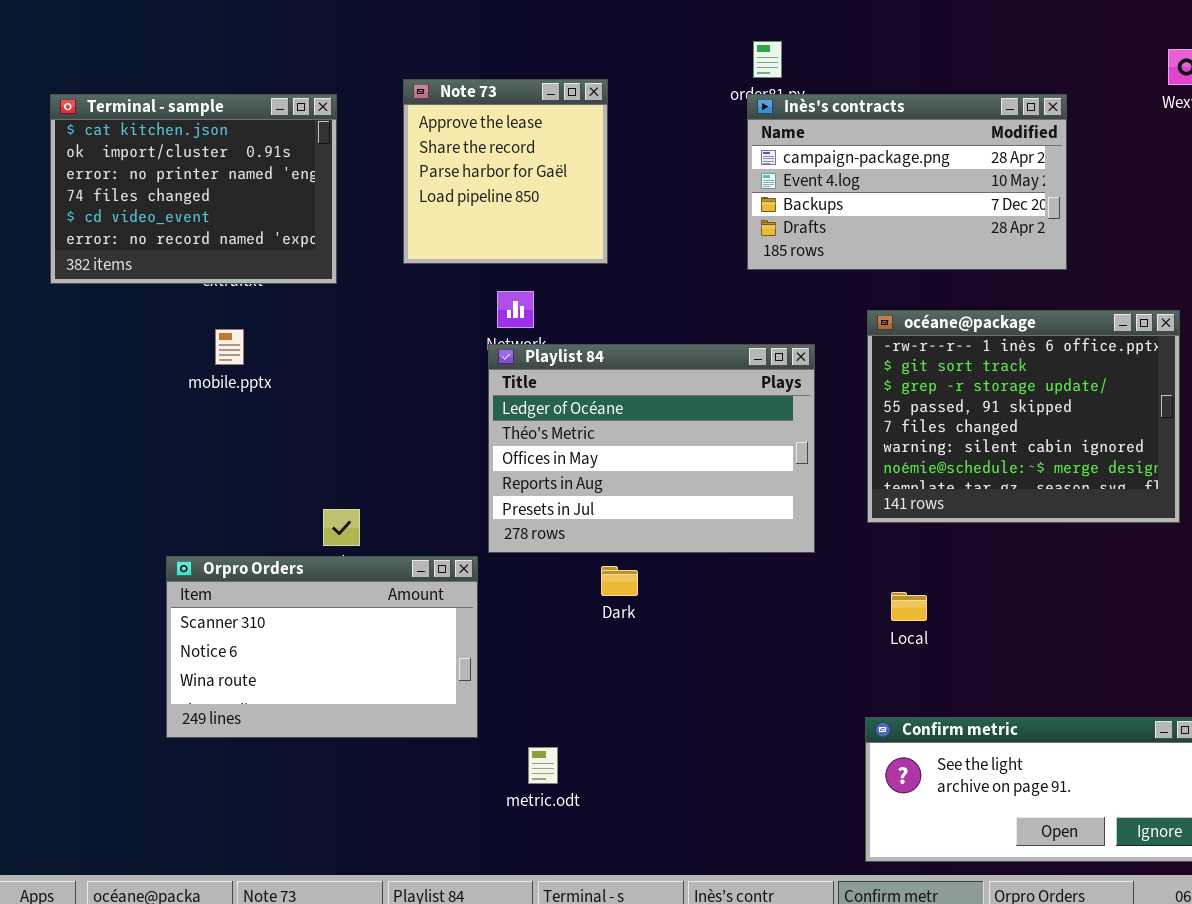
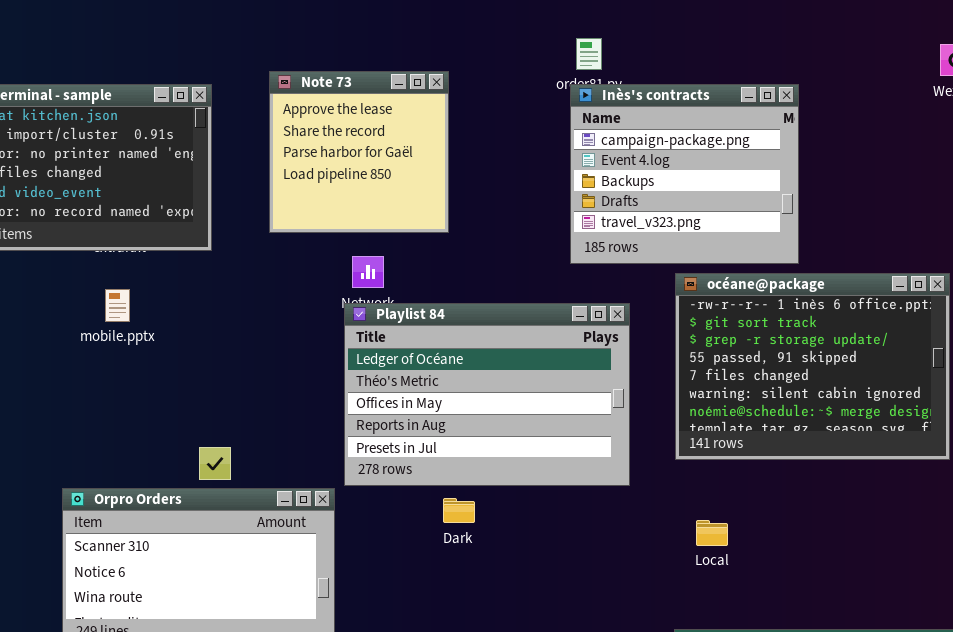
Inès's contracts: [747,94,1067,270] -> [570,84,799,264], resized

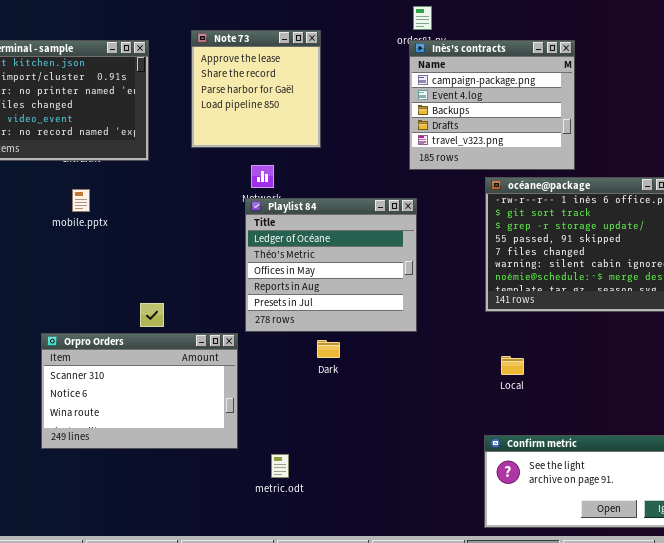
Playlist 84: [344,303,630,486] -> [245,198,417,332], resized

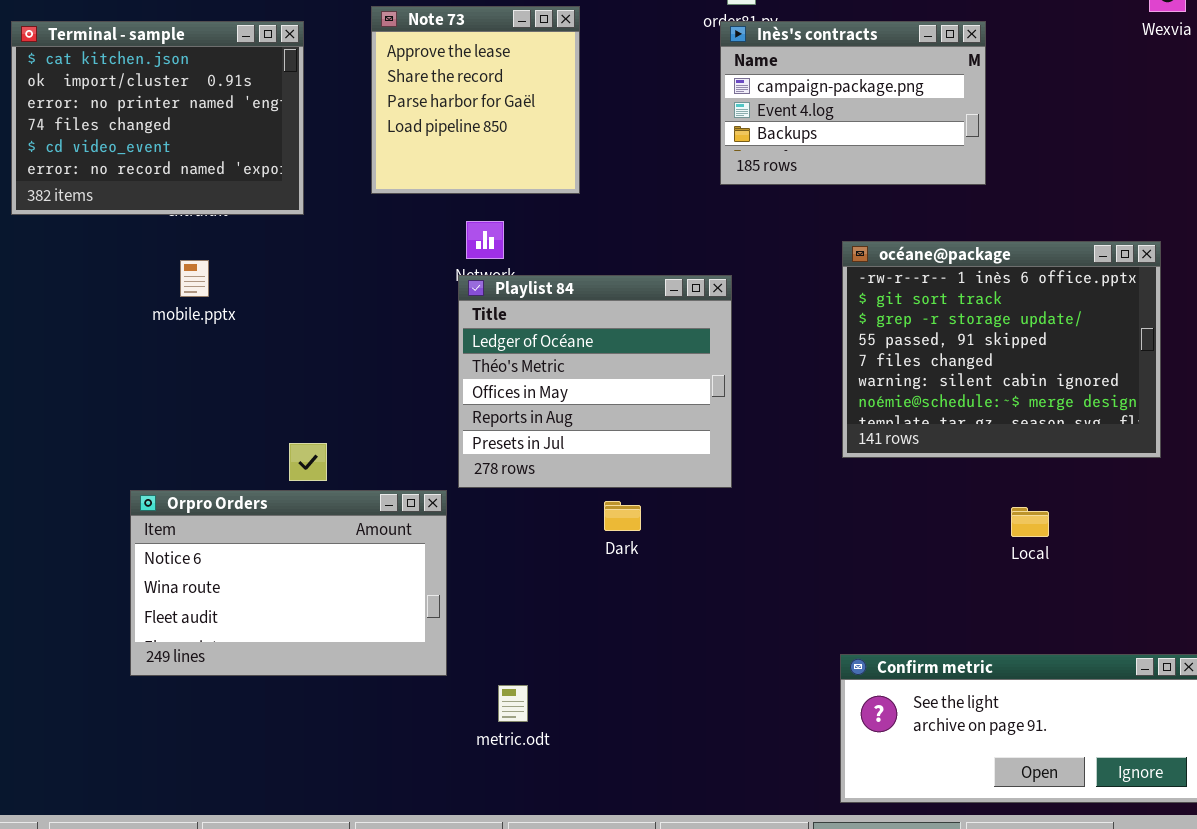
Inès's contracts: [409,40,575,170] -> [720,21,986,185], resized
Orpro Orders: [41,333,238,449] -> [130,490,447,676], scrolled down 1 row
Dark: [317,340,340,358] -> [604,501,641,531], moved
Local: [501,356,524,375] -> [1011,507,1049,537], moved

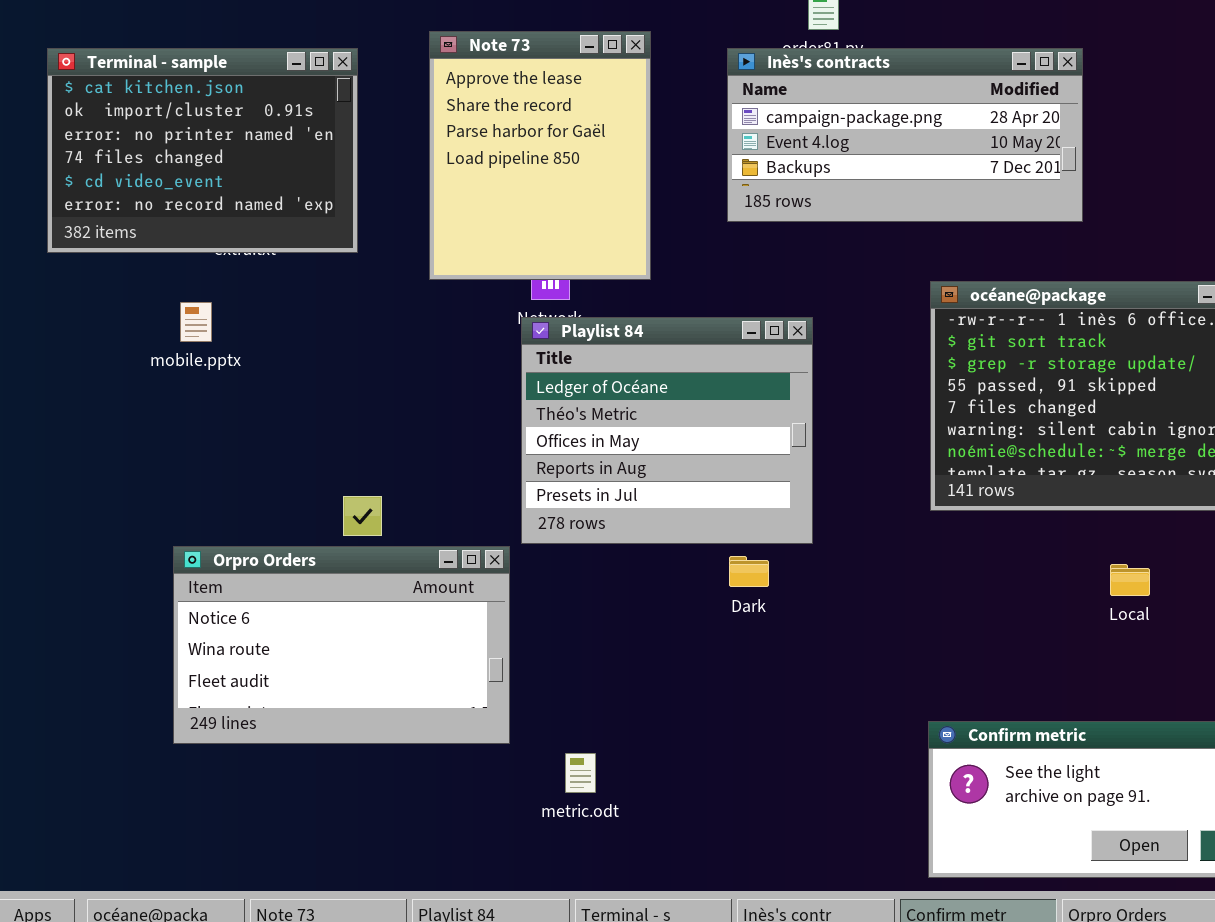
Note 73: [371,6,580,194] -> [429,31,651,280], resized
Inès's contracts: [720,21,986,185] -> [727,48,1083,222], resized
mobile.pptx: [180,260,209,297] -> [180,302,212,342], moved
Dark: [604,501,641,531] -> [729,556,769,587], moved

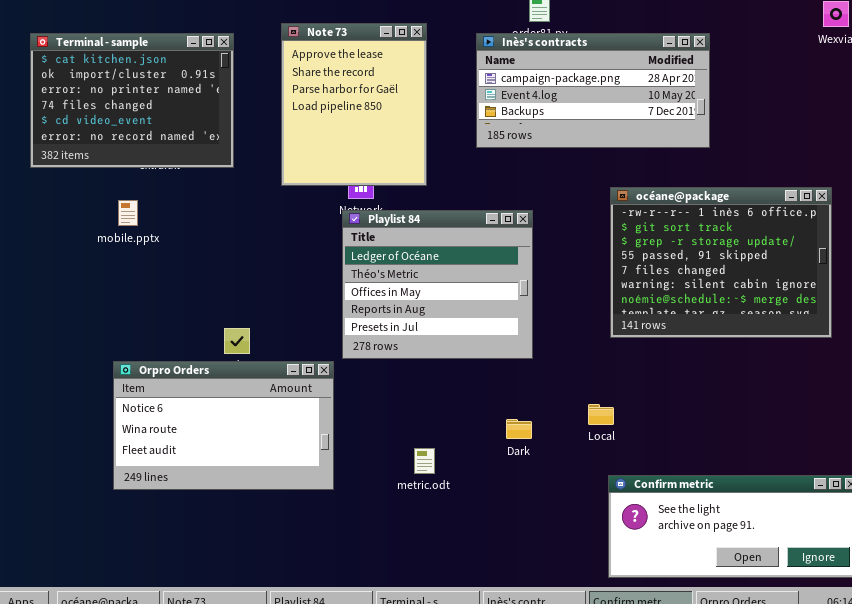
Dark: [729,556,769,587] -> [506,419,532,439], moved
Local: [1110,564,1150,596] -> [588,404,614,425], moved
metric.odt: [565,753,596,793] -> [414,448,435,474], moved

